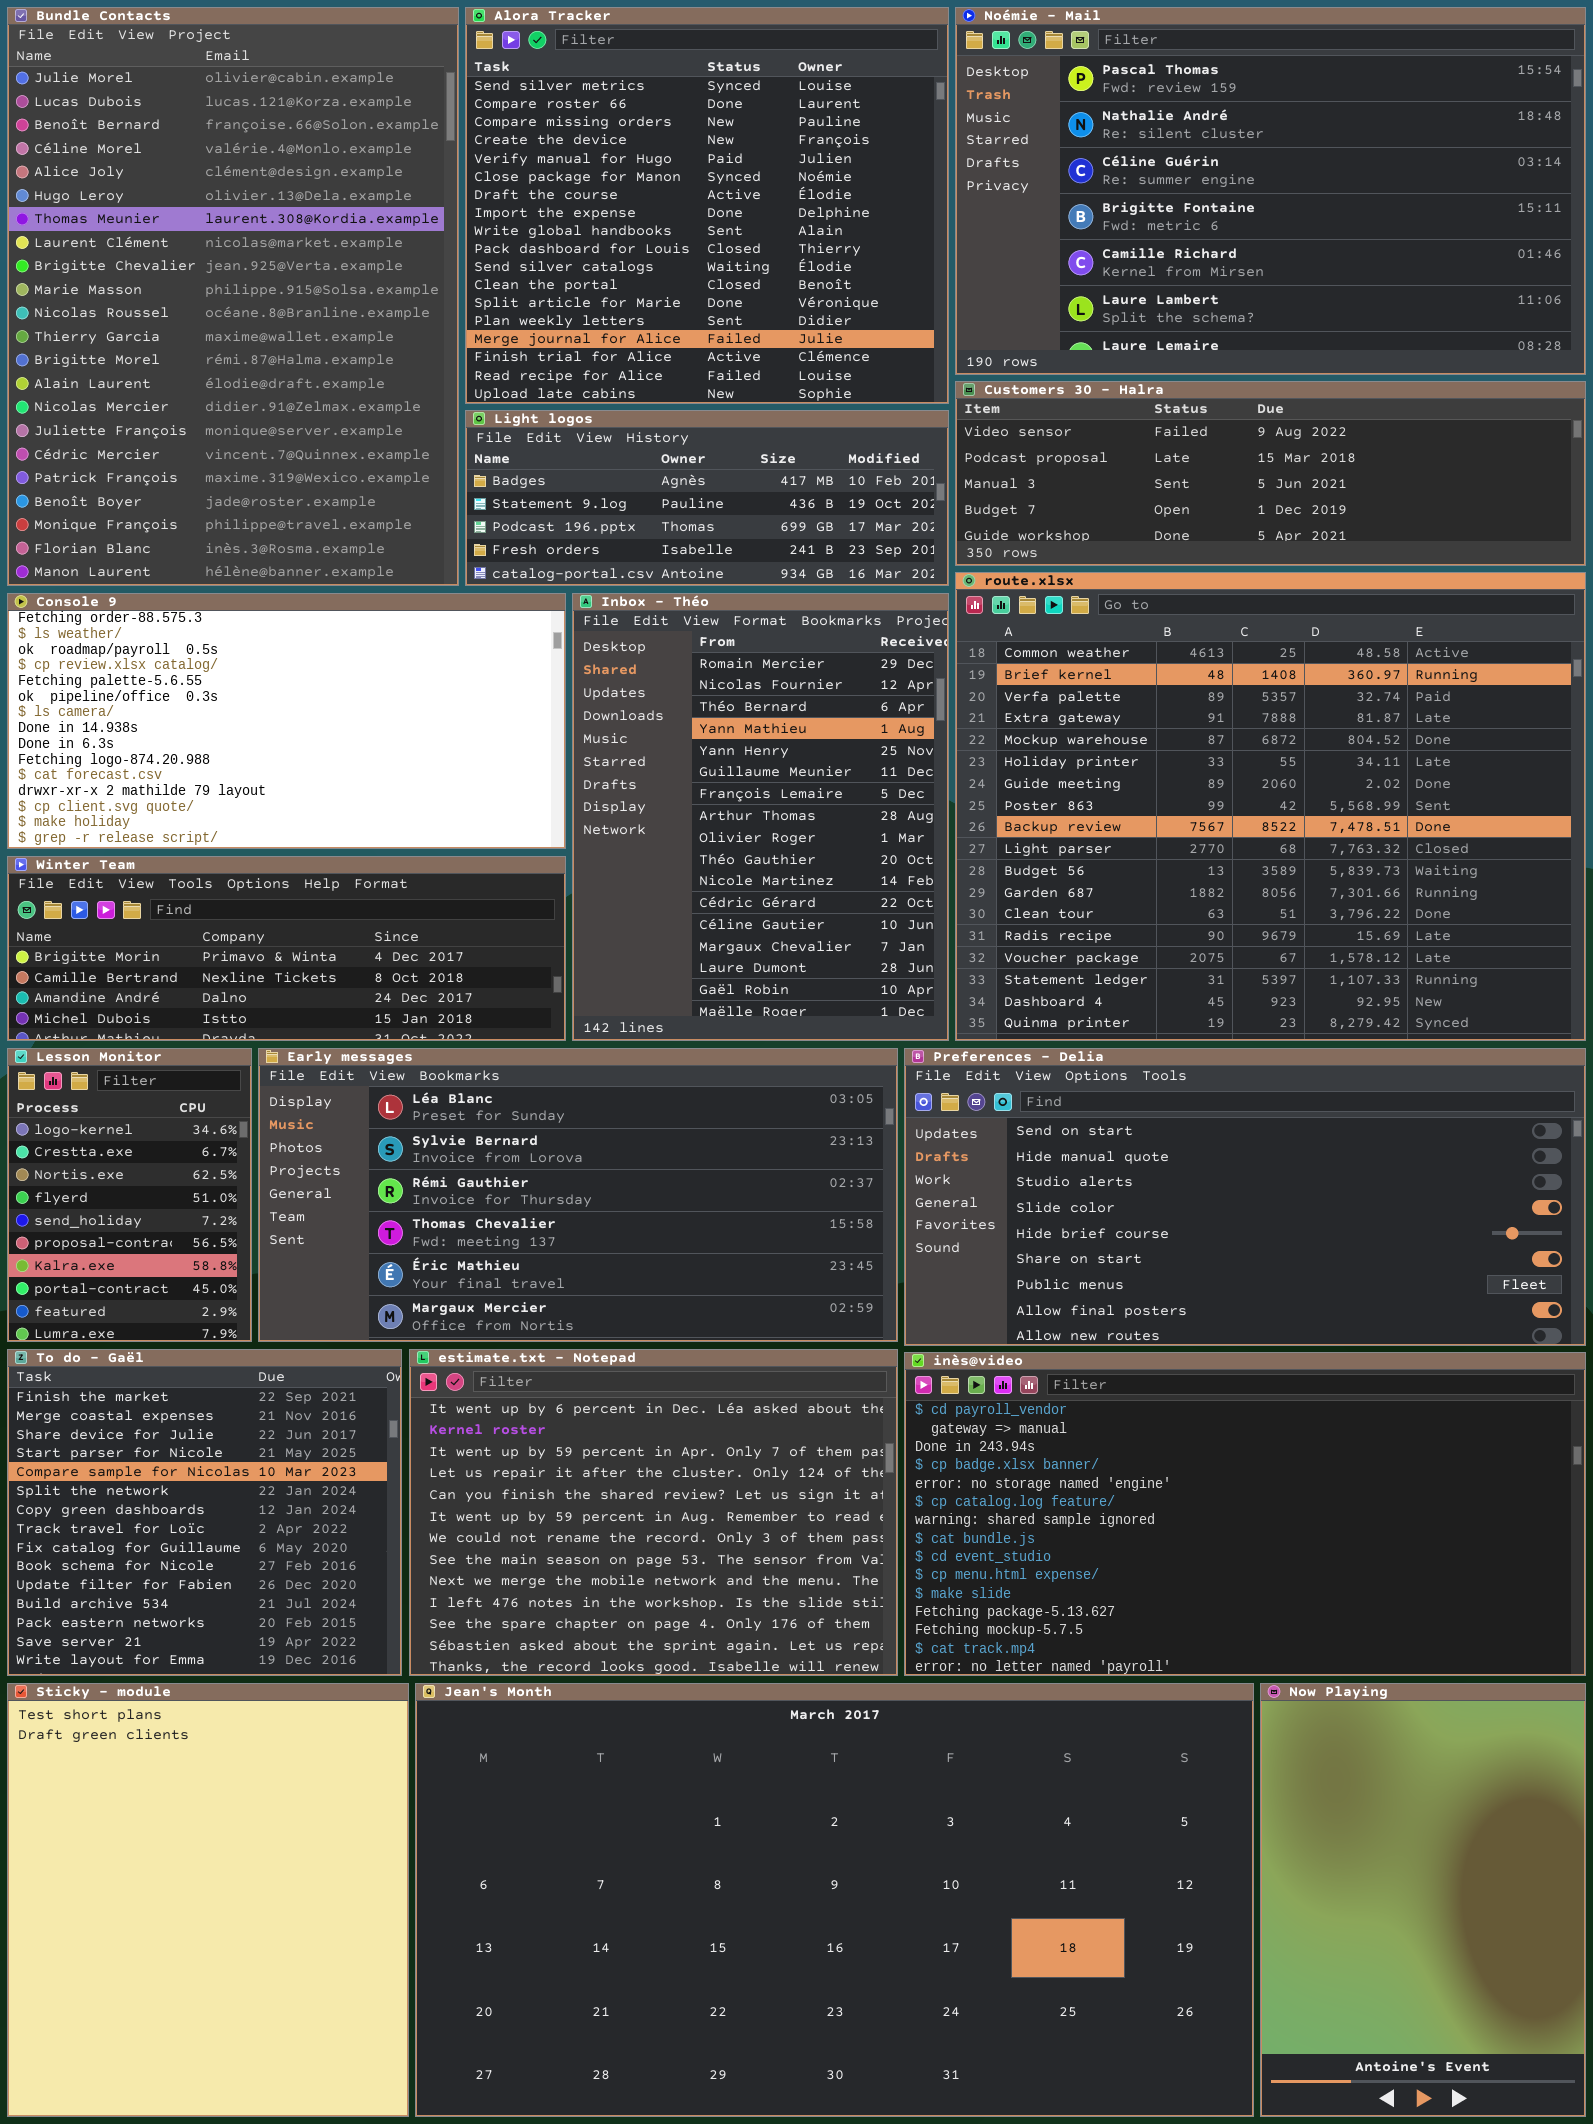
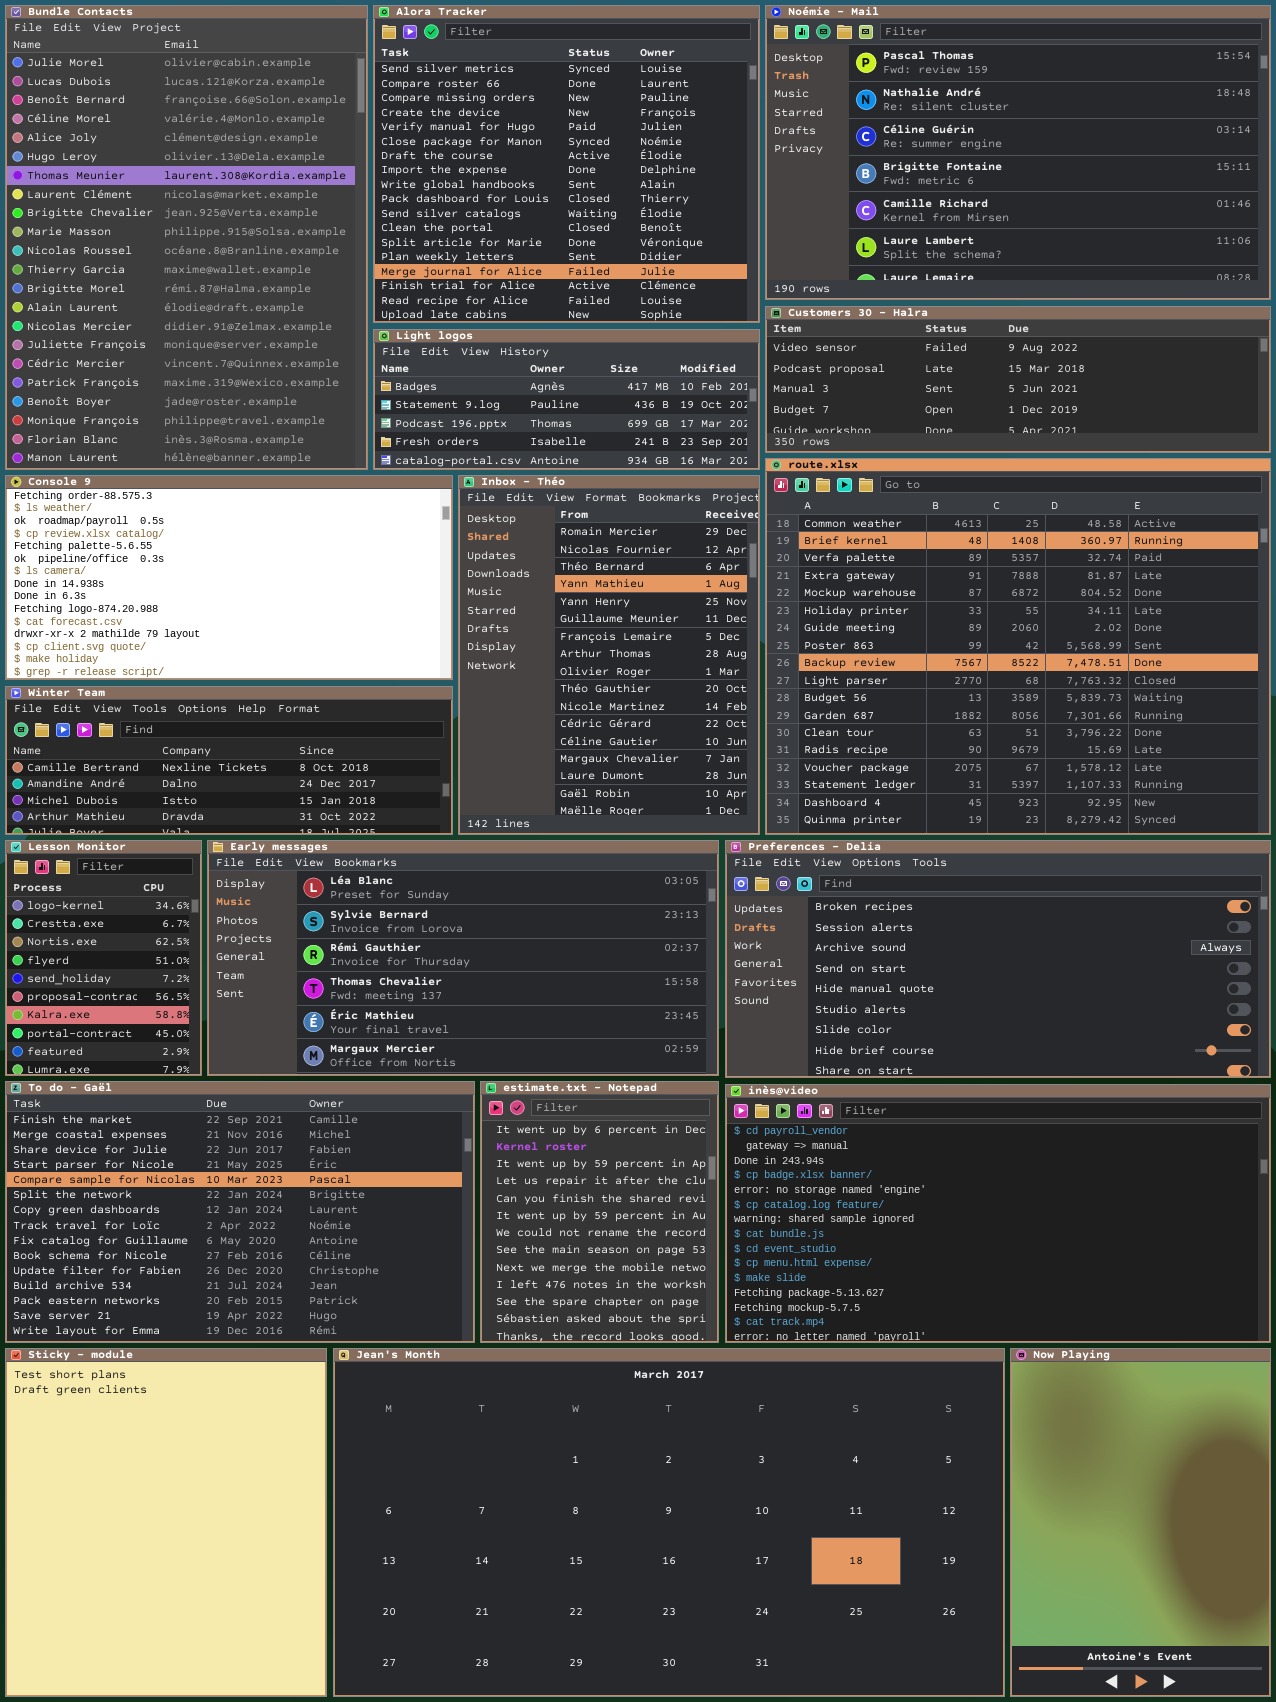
Winter Team: [7,856,566,1041] -> [5,686,453,835], scrolled down 1 row
Preferences - Delia: [904,1048,1586,1346] -> [725,840,1271,1078], scrolled up 3 rows
To do - Gaël: [7,1349,402,1676] -> [5,1081,475,1343], resized
estimate.txt - Notepad: [409,1349,898,1676] -> [480,1081,719,1343], resized

